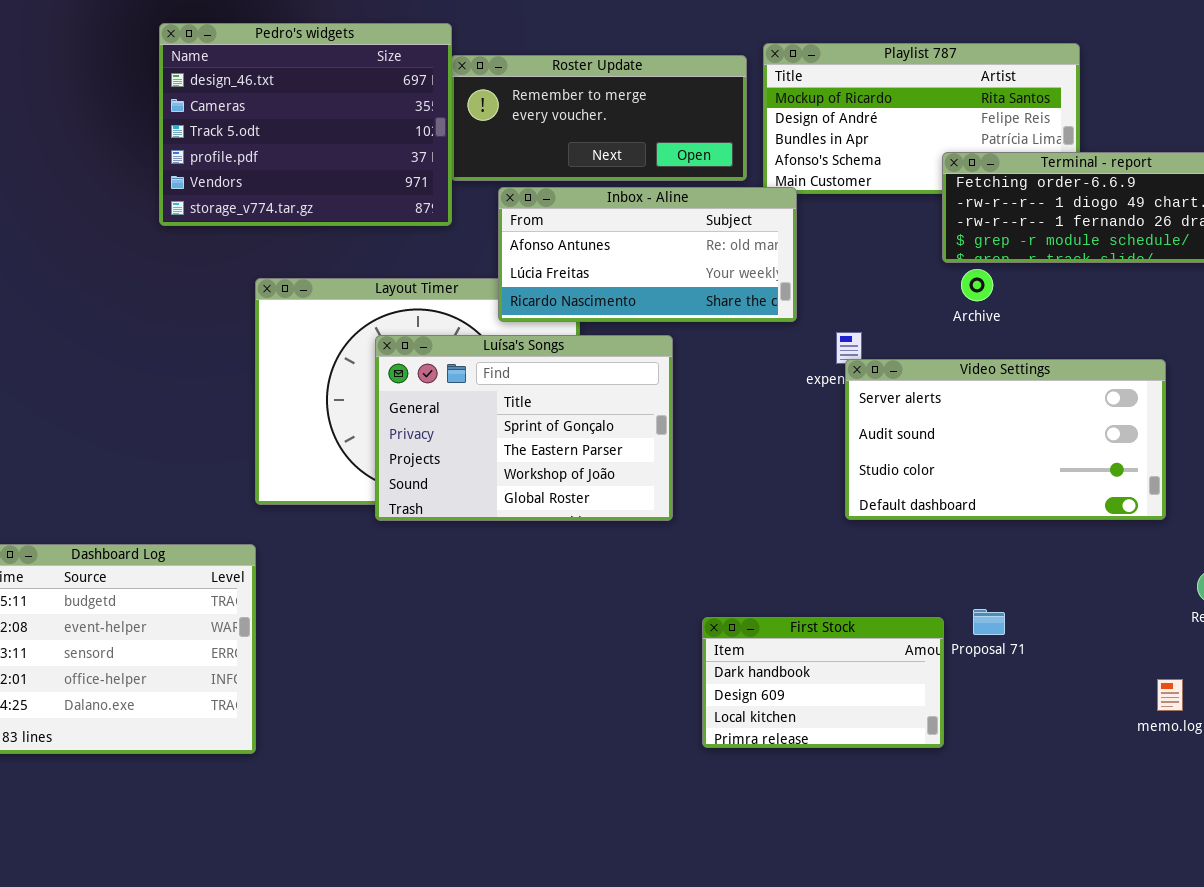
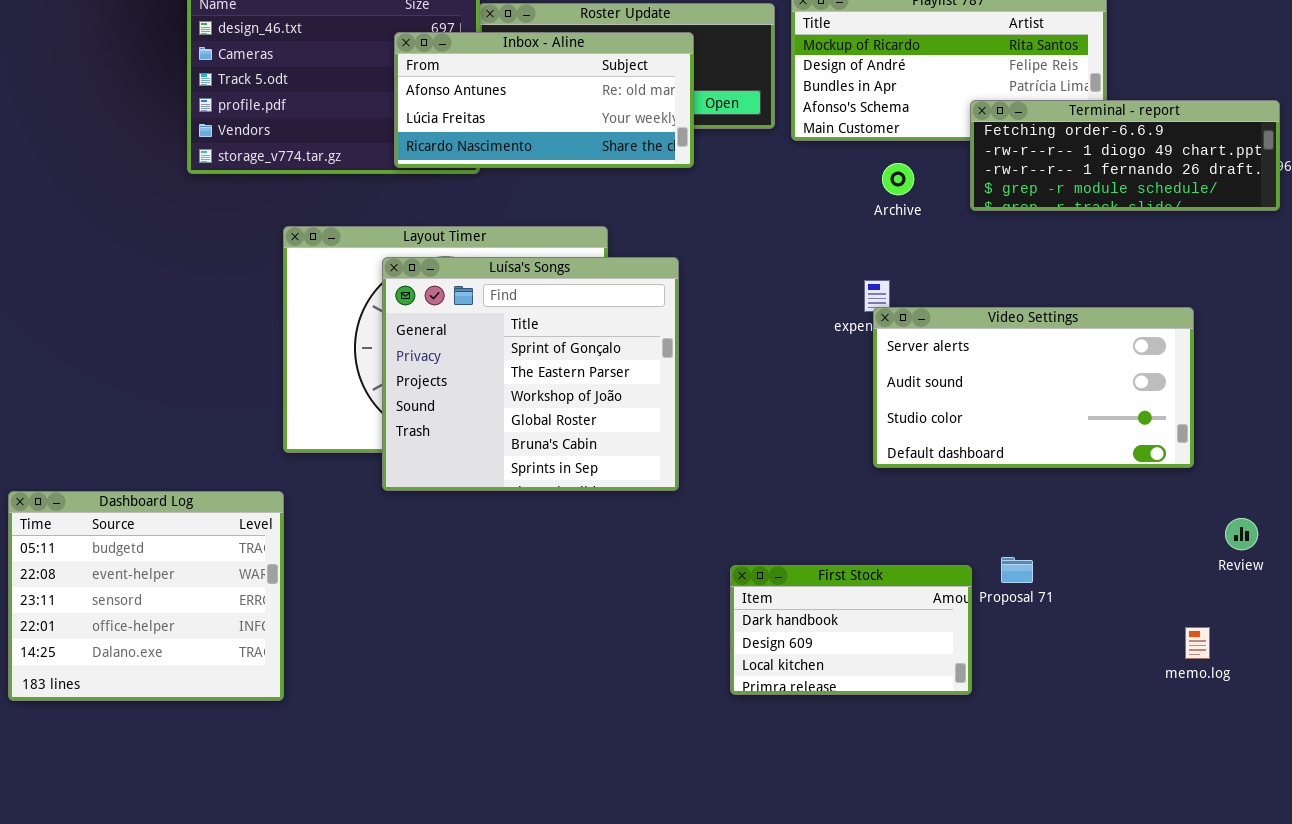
Inbox - Aline: [498,187,797,322] -> [394,32,694,168], moved
Archive: [961,269,993,301] -> [882,163,914,195], moved
Luísa's Songs: [375,335,673,521] -> [382,257,679,491], moved, resized

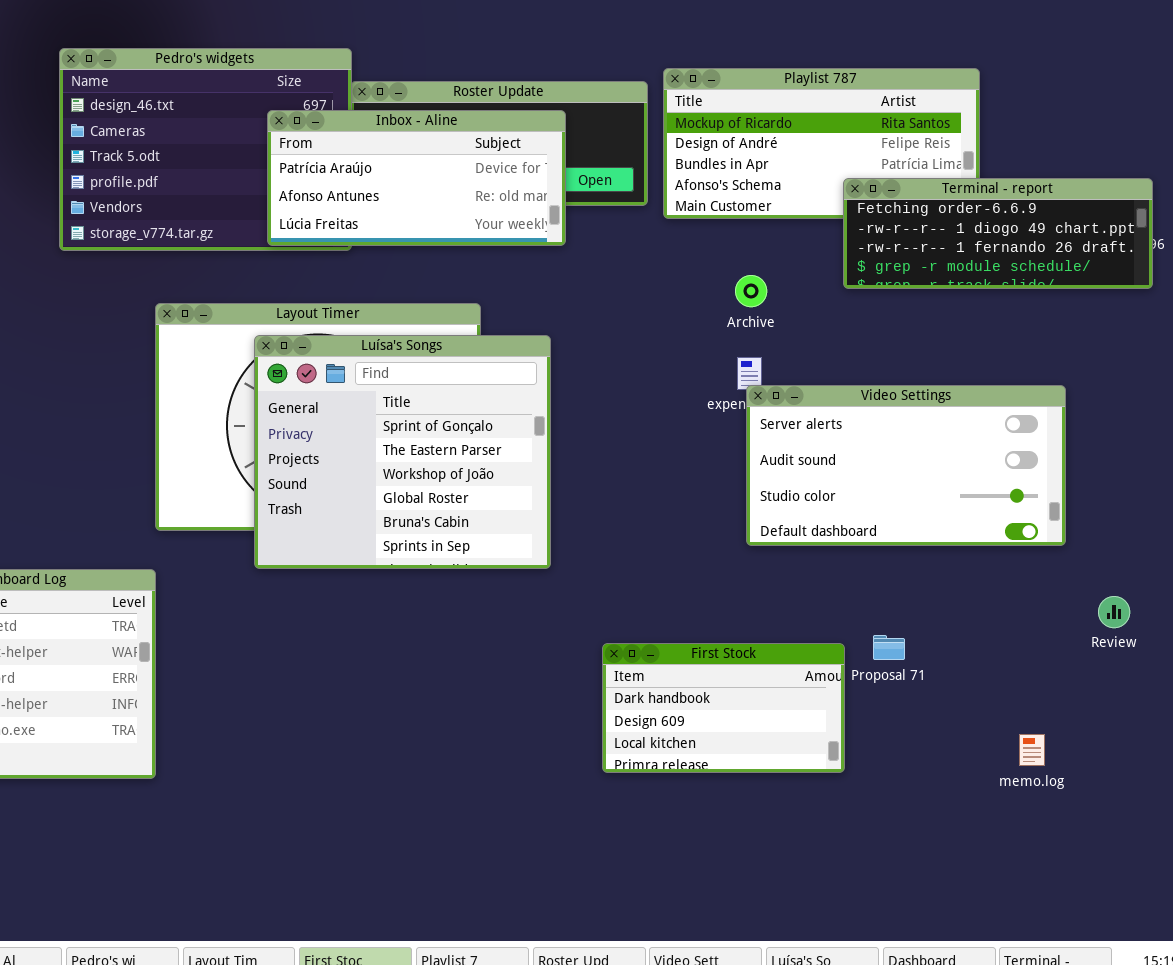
Inbox - Aline: [394,32,694,168] -> [267,110,566,246], scrolled up 1 row
Archive: [882,163,914,195] -> [735,275,767,307], moved
memo.log: [1185,627,1210,659] -> [1019,734,1045,766], moved

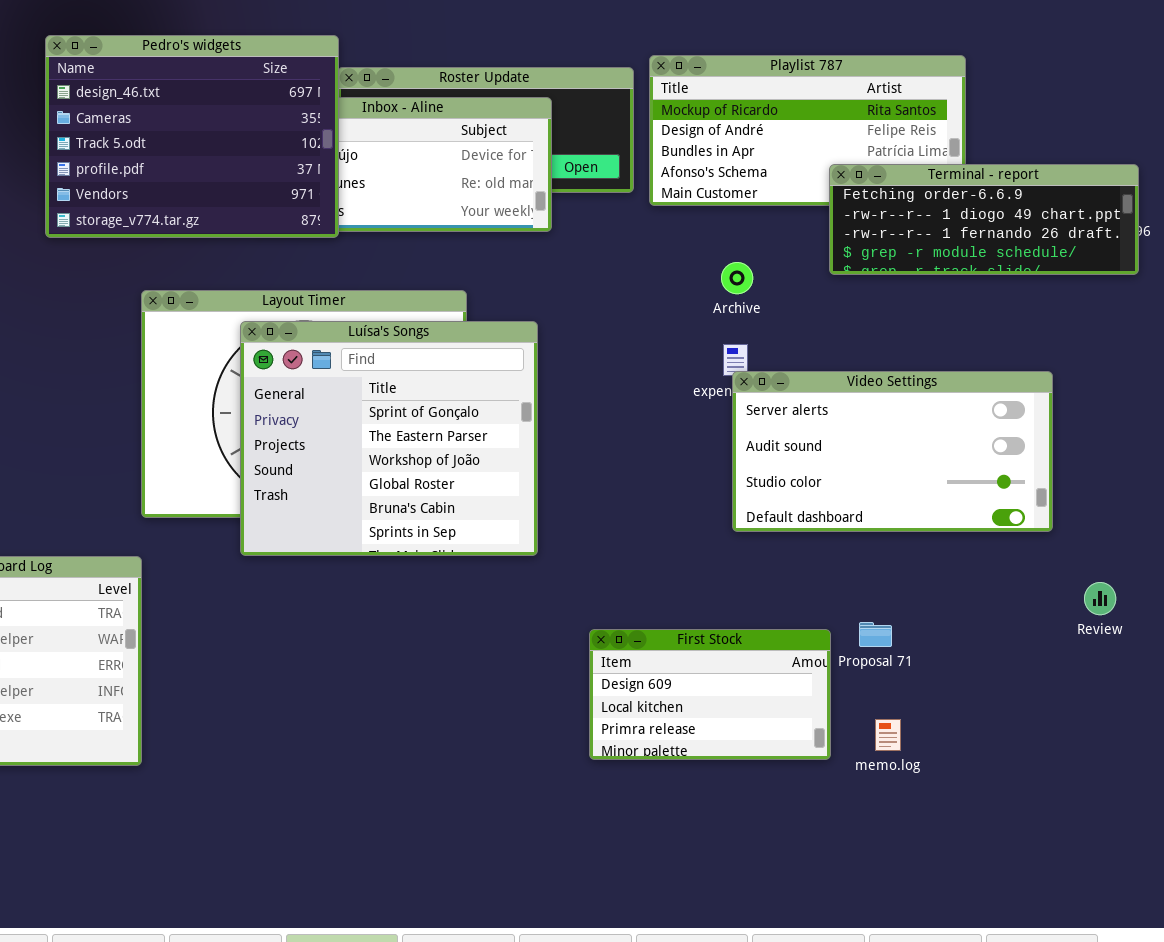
Pedro's widgets: [59,48,352,251] -> [45,35,339,238], raised
First Stock: [602,643,845,773] -> [589,629,831,760], scrolled down 1 row
memo.log: [1019,734,1045,766] -> [875,719,901,751], moved

